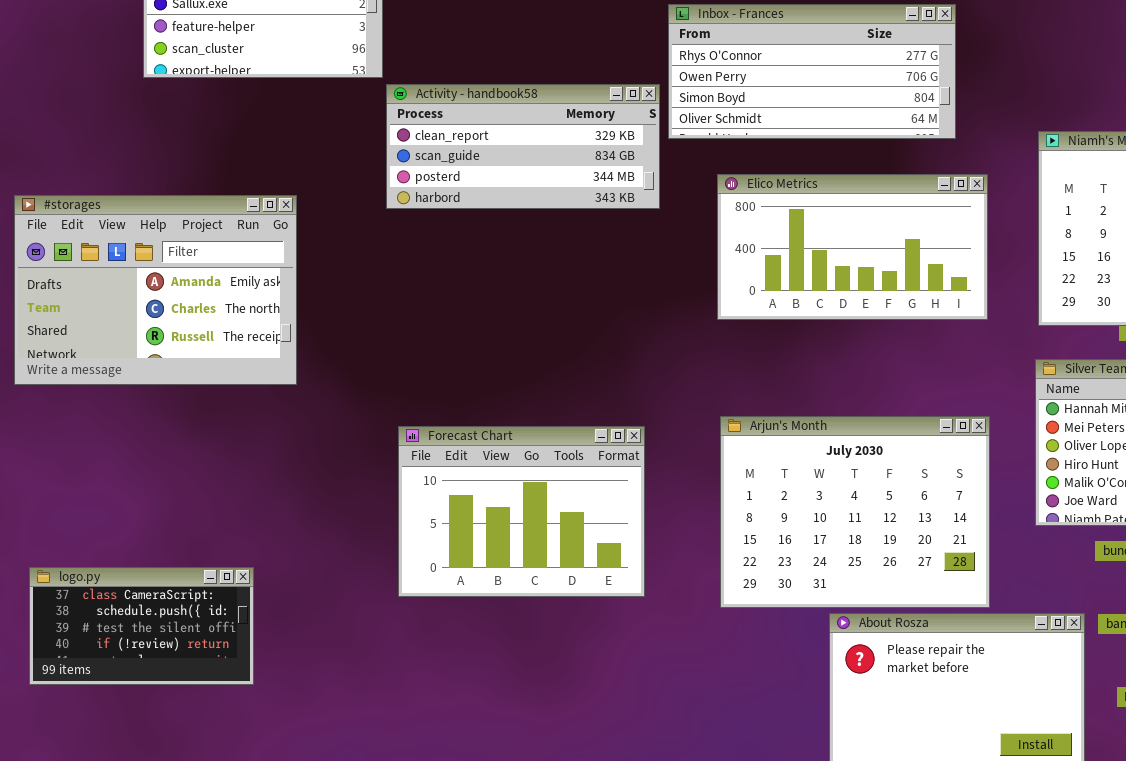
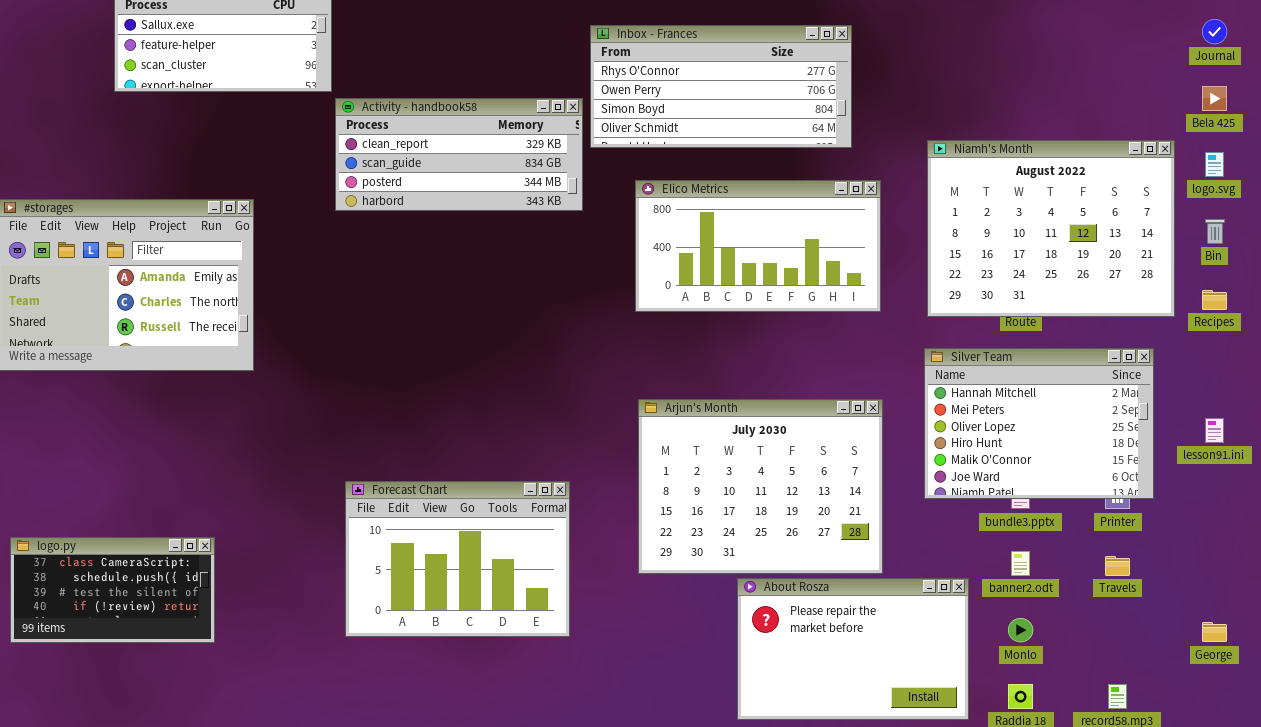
Forecast Chart: [398,426,645,597] -> [345,481,570,637], moved

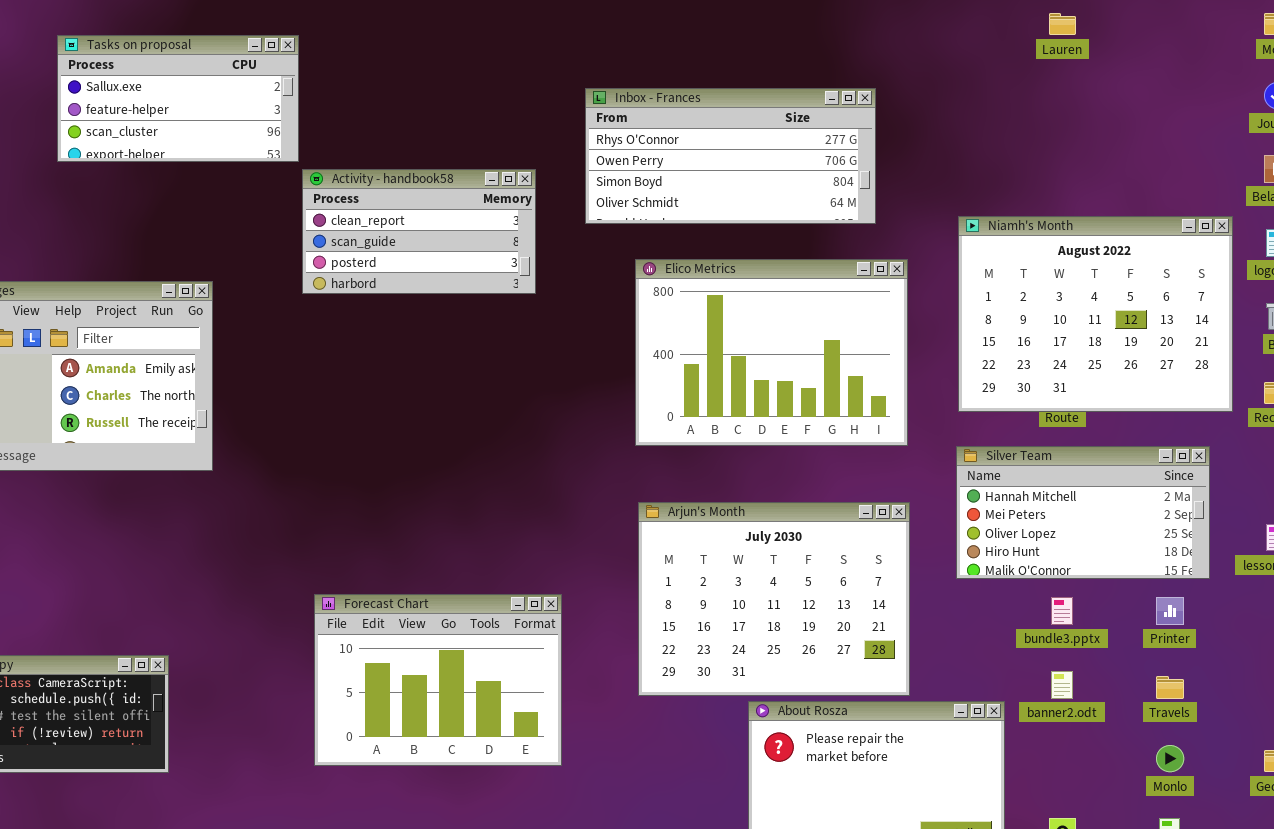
Activity - handbook58: [335,98,583,211] -> [302,169,536,294], resized
Elico Metrics: [635,180,881,312] -> [635,259,908,446], resized
Silver Team: [924,348,1154,499] -> [956,446,1210,579], resized
Monlo: [1008,618,1033,642] -> [1156,745,1184,772], moved

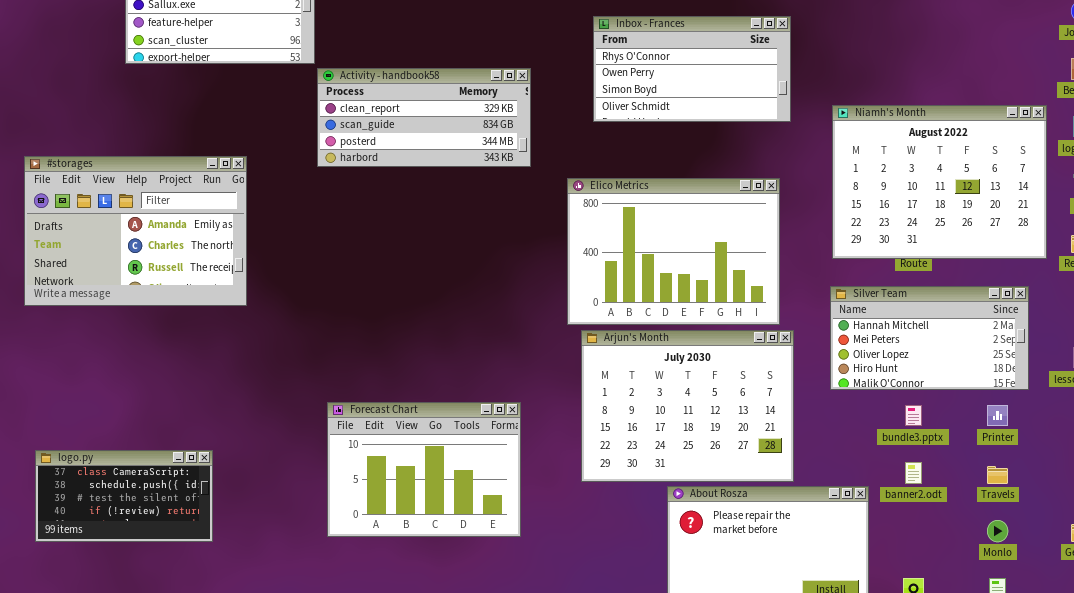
Inbox - Frances: [585,88,876,224] -> [593,16,791,122], moved, resized
Activity - handbook58: [302,169,536,294] -> [317,68,531,167], resized
Elico Metrics: [635,259,908,446] -> [567,178,780,325], moved

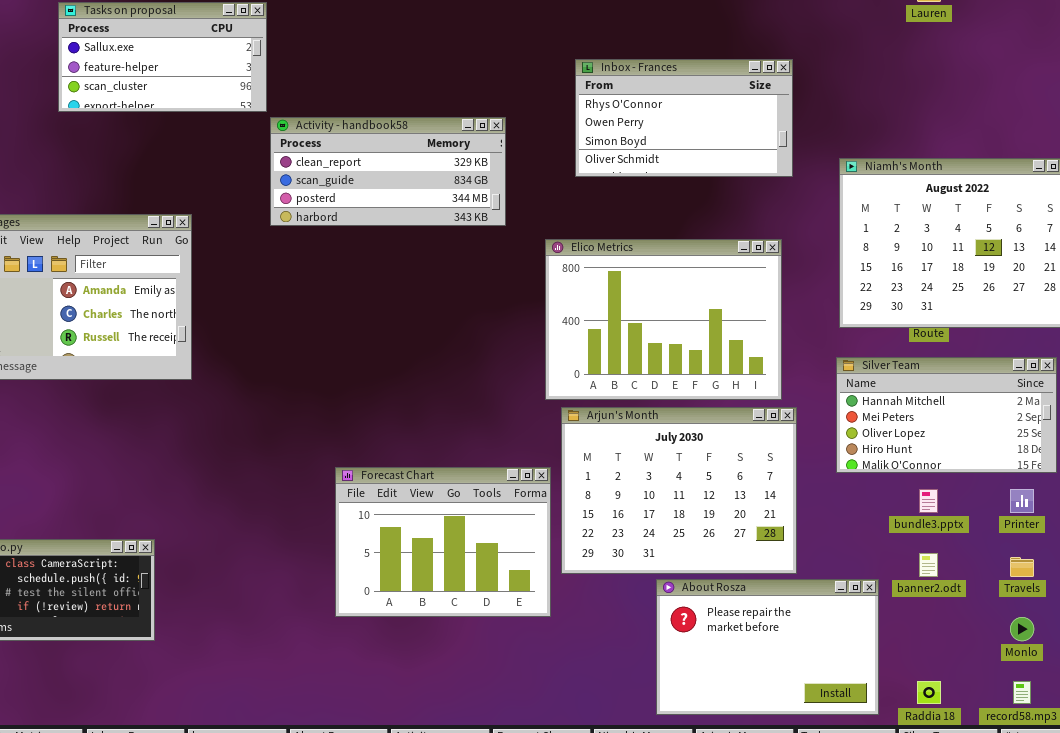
Forecast Chart: [327,402,521,537] -> [335,467,551,617], moved

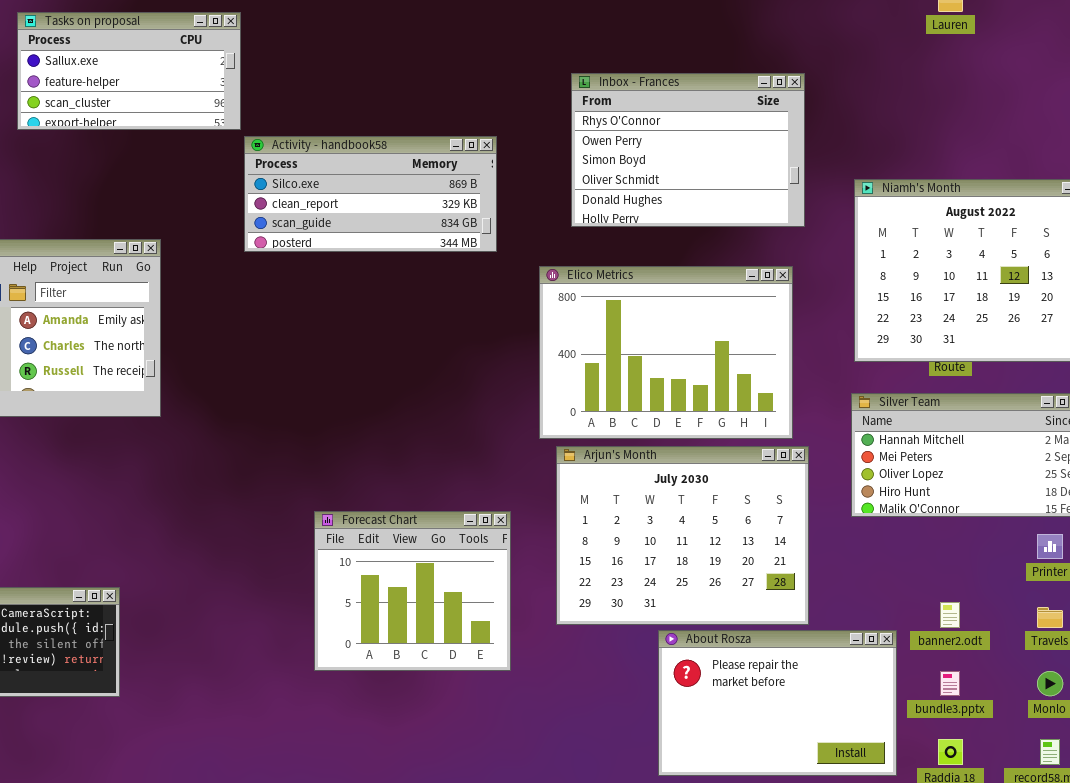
Inbox - Frances: [575,59,793,177] -> [571,73,805,227], resized
Activity - handbook58: [270,117,506,226] -> [244,136,497,252], scrolled up 1 row
Forecast Chart: [335,467,551,617] -> [314,511,511,671], resized
bundle3.pptx: [919,489,938,513] -> [940,671,960,696], moved

